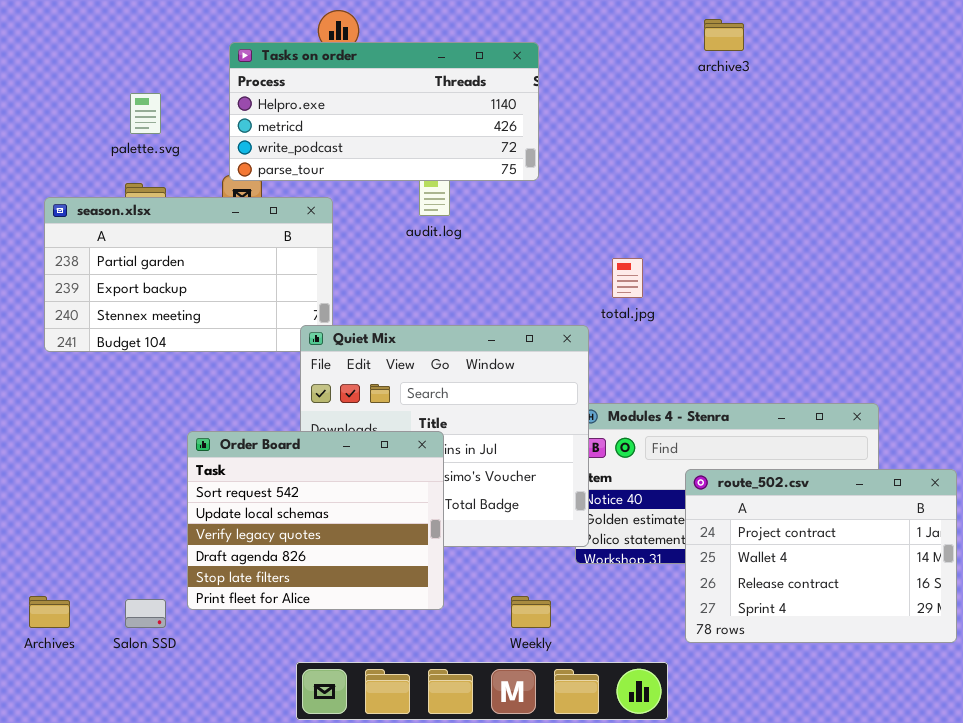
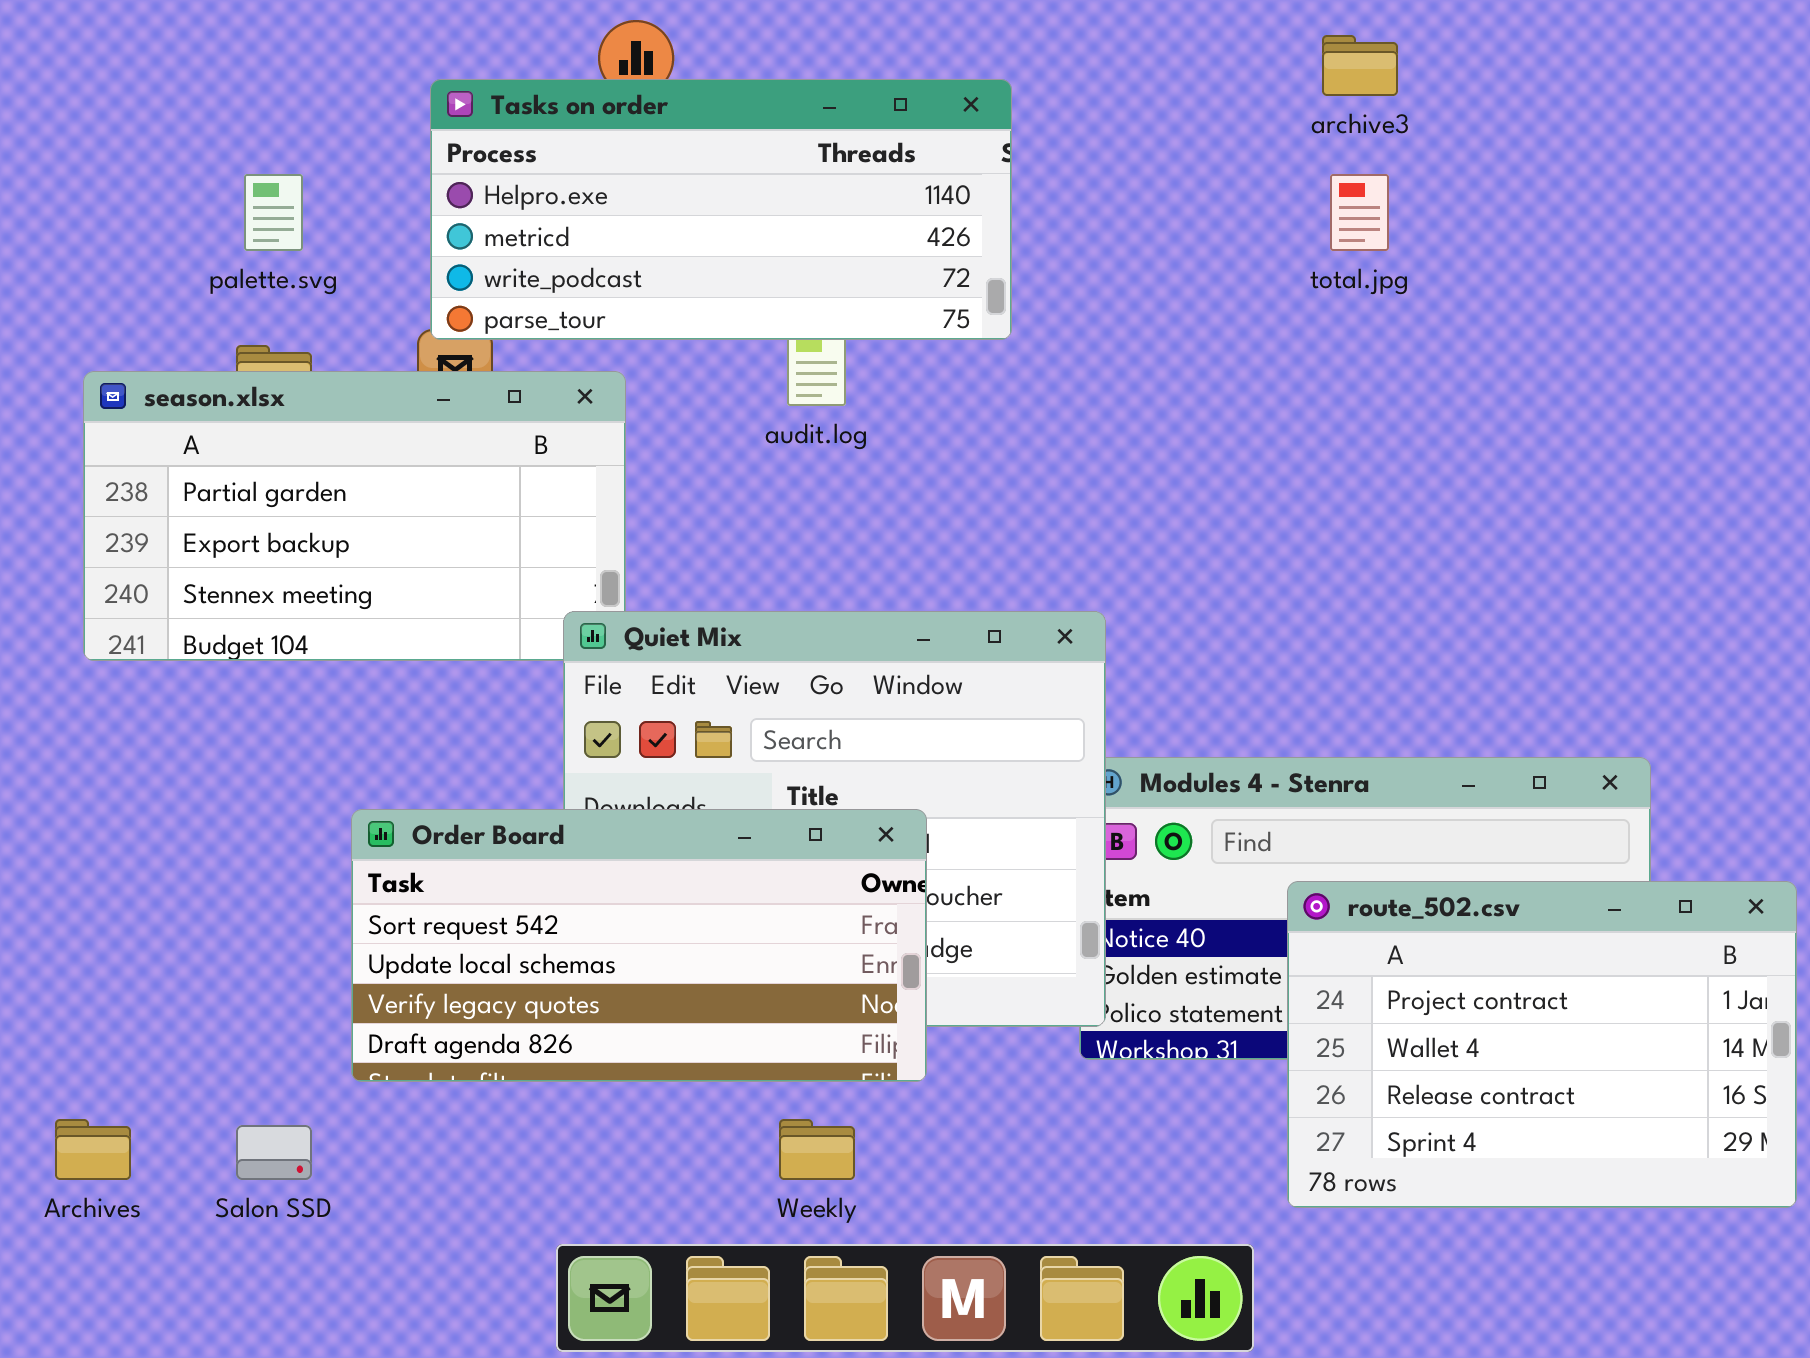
total.jpg: [612,258,643,298] -> [1330,174,1389,251], moved
Order Board: [187,431,444,610] -> [351,809,927,1082], resized
Weekly: [511,596,551,628] -> [779,1119,855,1180], moved

